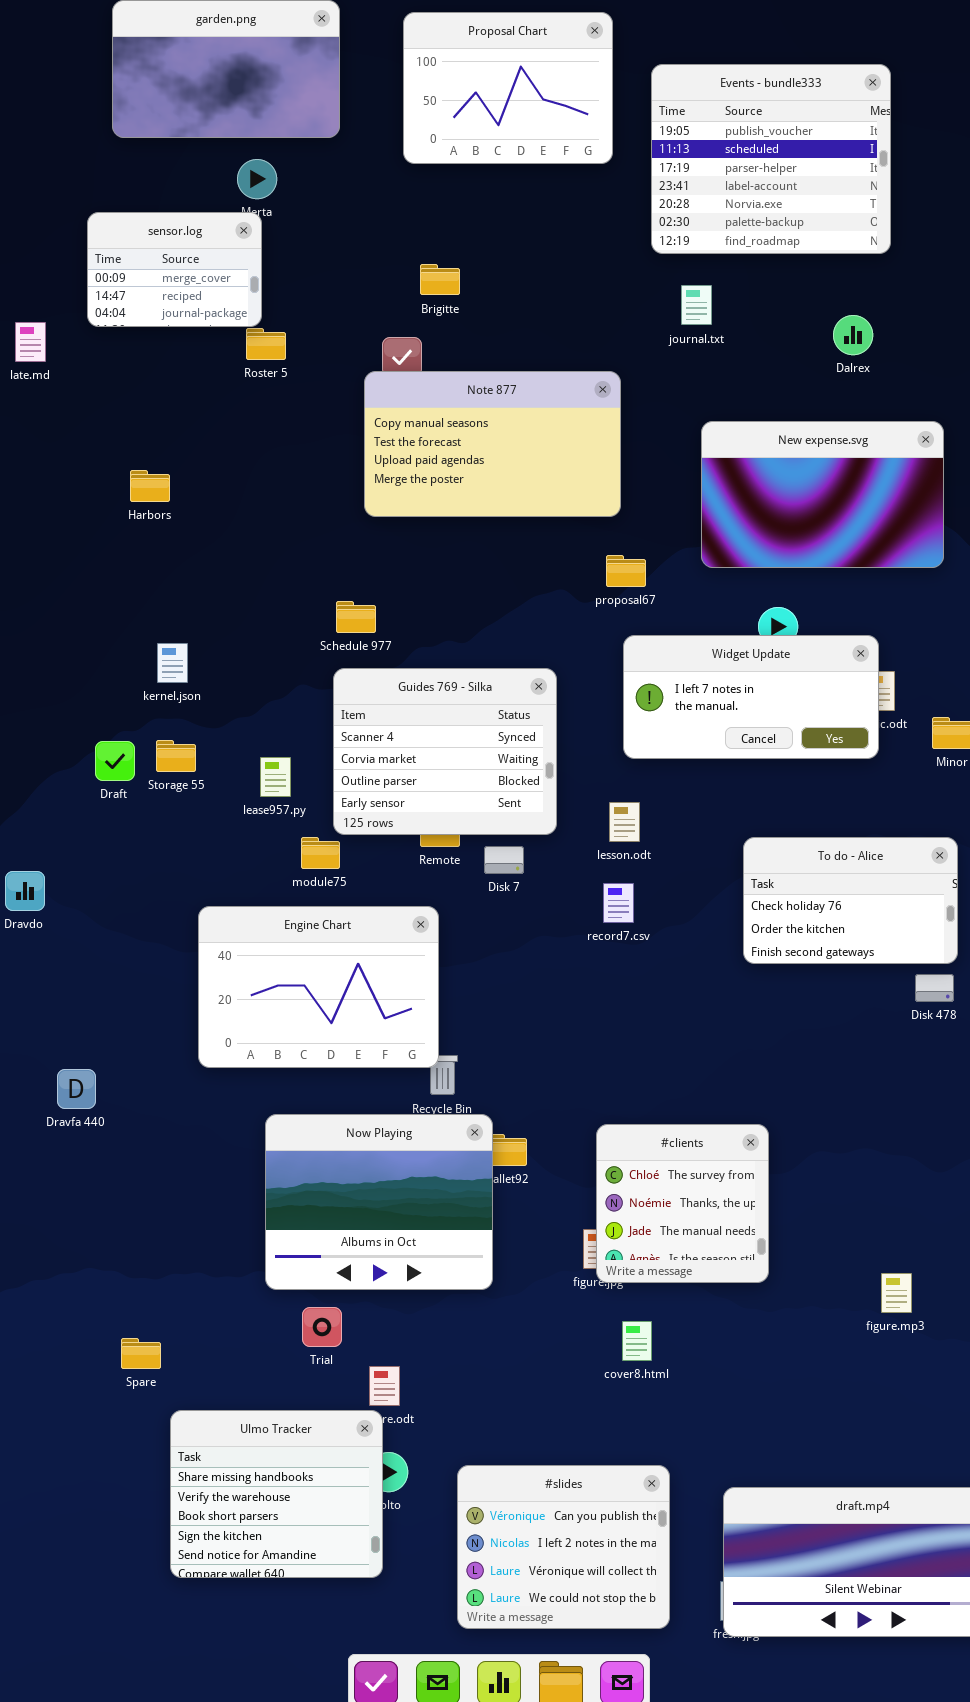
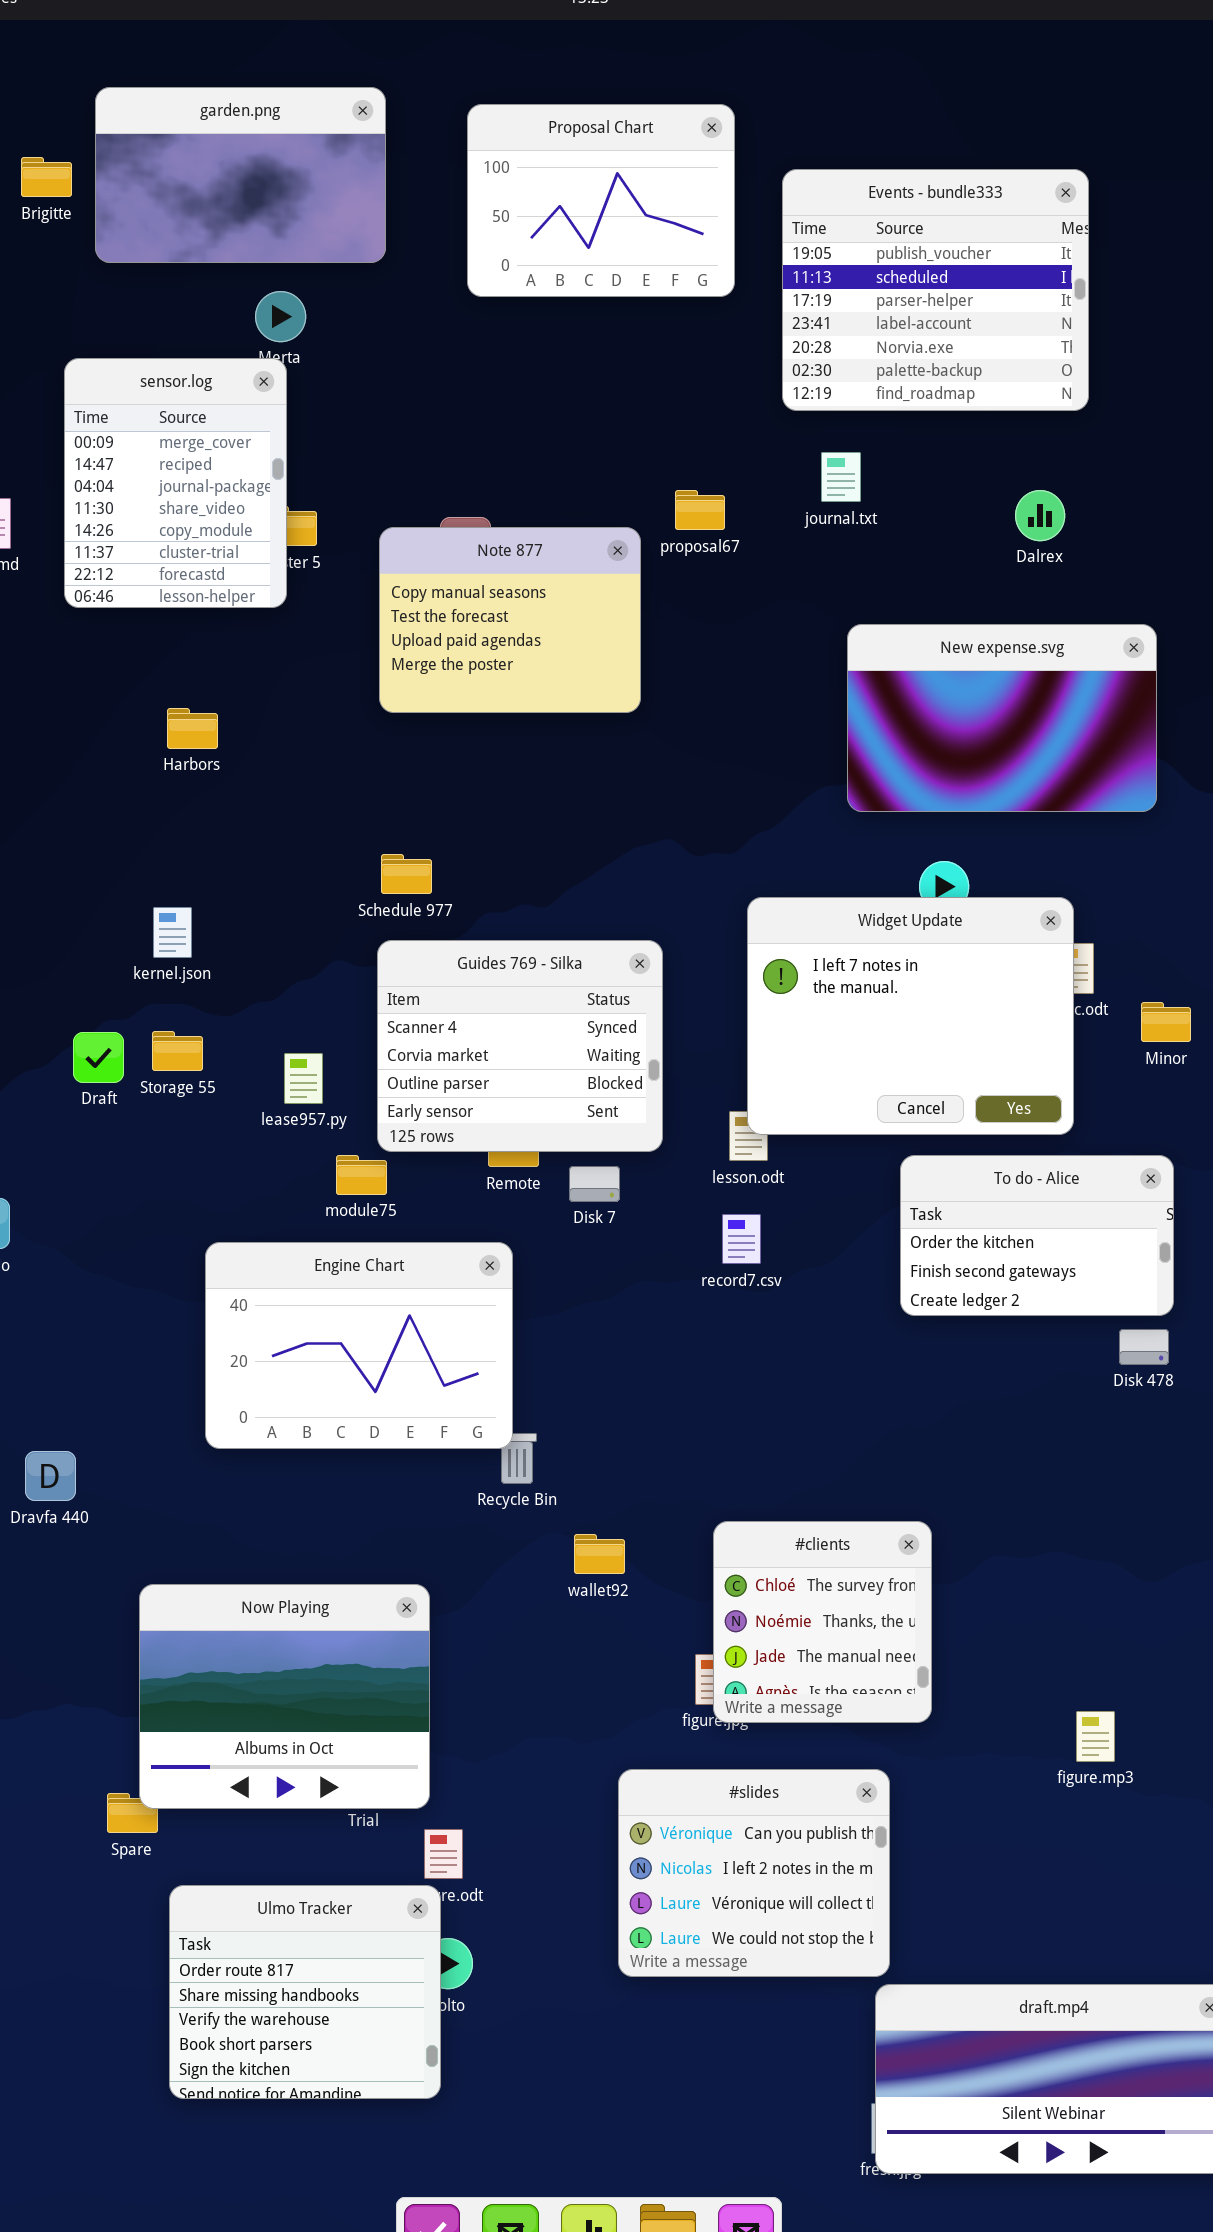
sensor.log: [87,212,262,327] -> [64,358,287,608], resized
Brigitte: [420,264,460,295] -> [21,157,72,197], moved
Note 877: [364,371,621,517] -> [379,527,641,713], moved, resized
Harbors: [130,470,170,502] -> [167,708,218,749], moved
proposal67: [606,555,646,587] -> [675,490,725,530], moved
Widget Update: [623,635,879,759] -> [747,897,1074,1135], resized
To do - Alice: [743,837,958,964] -> [900,1155,1174,1316], scrolled down 1 row
Now Playing: [265,1114,493,1290] -> [139,1584,430,1809], moved
Ulmo Tracker: [170,1410,383,1578] -> [169,1885,441,2099], scrolled up 1 row
#slides: [457,1465,670,1629] -> [618,1769,890,1977], moved

